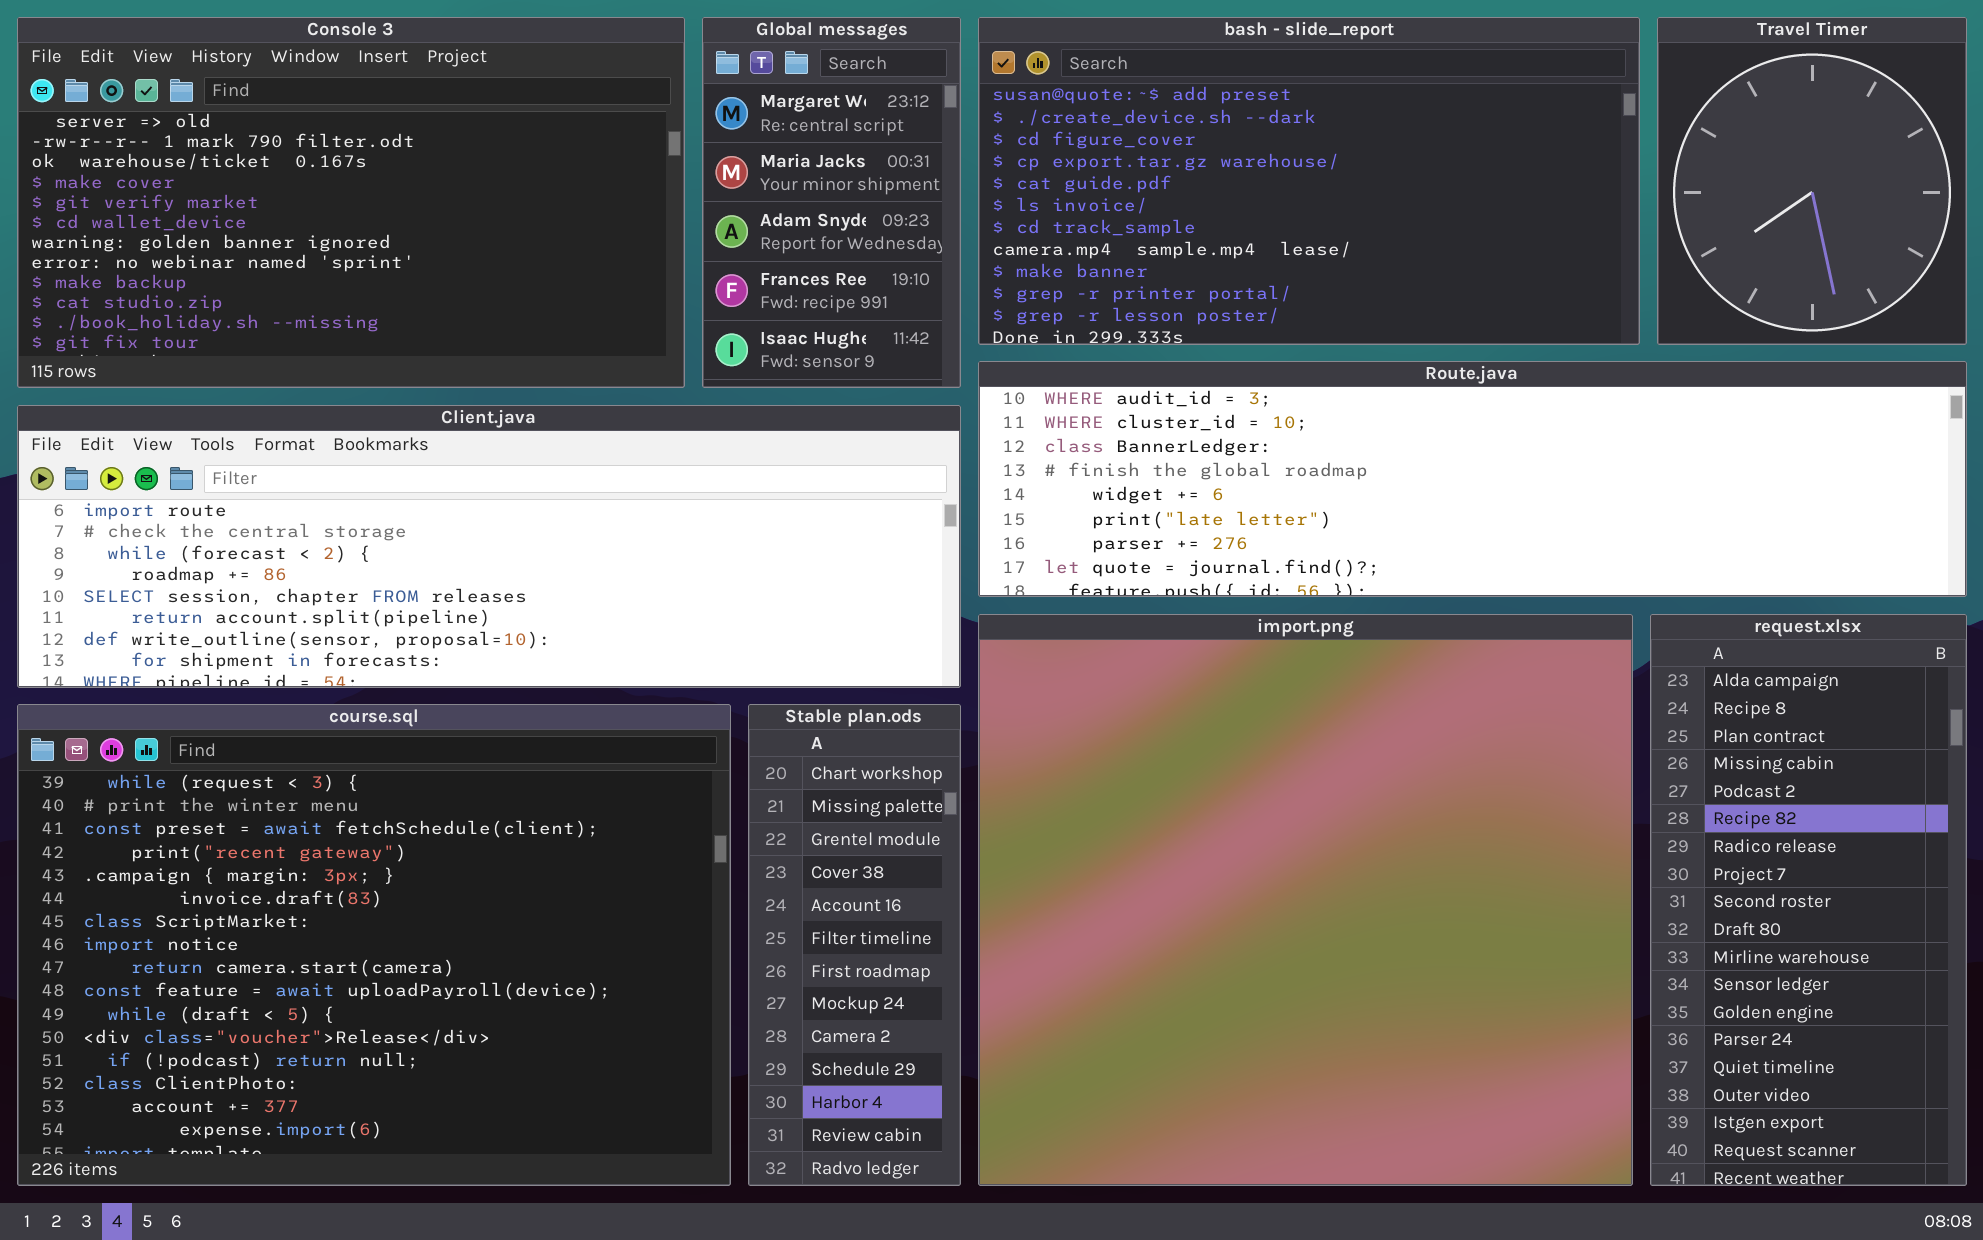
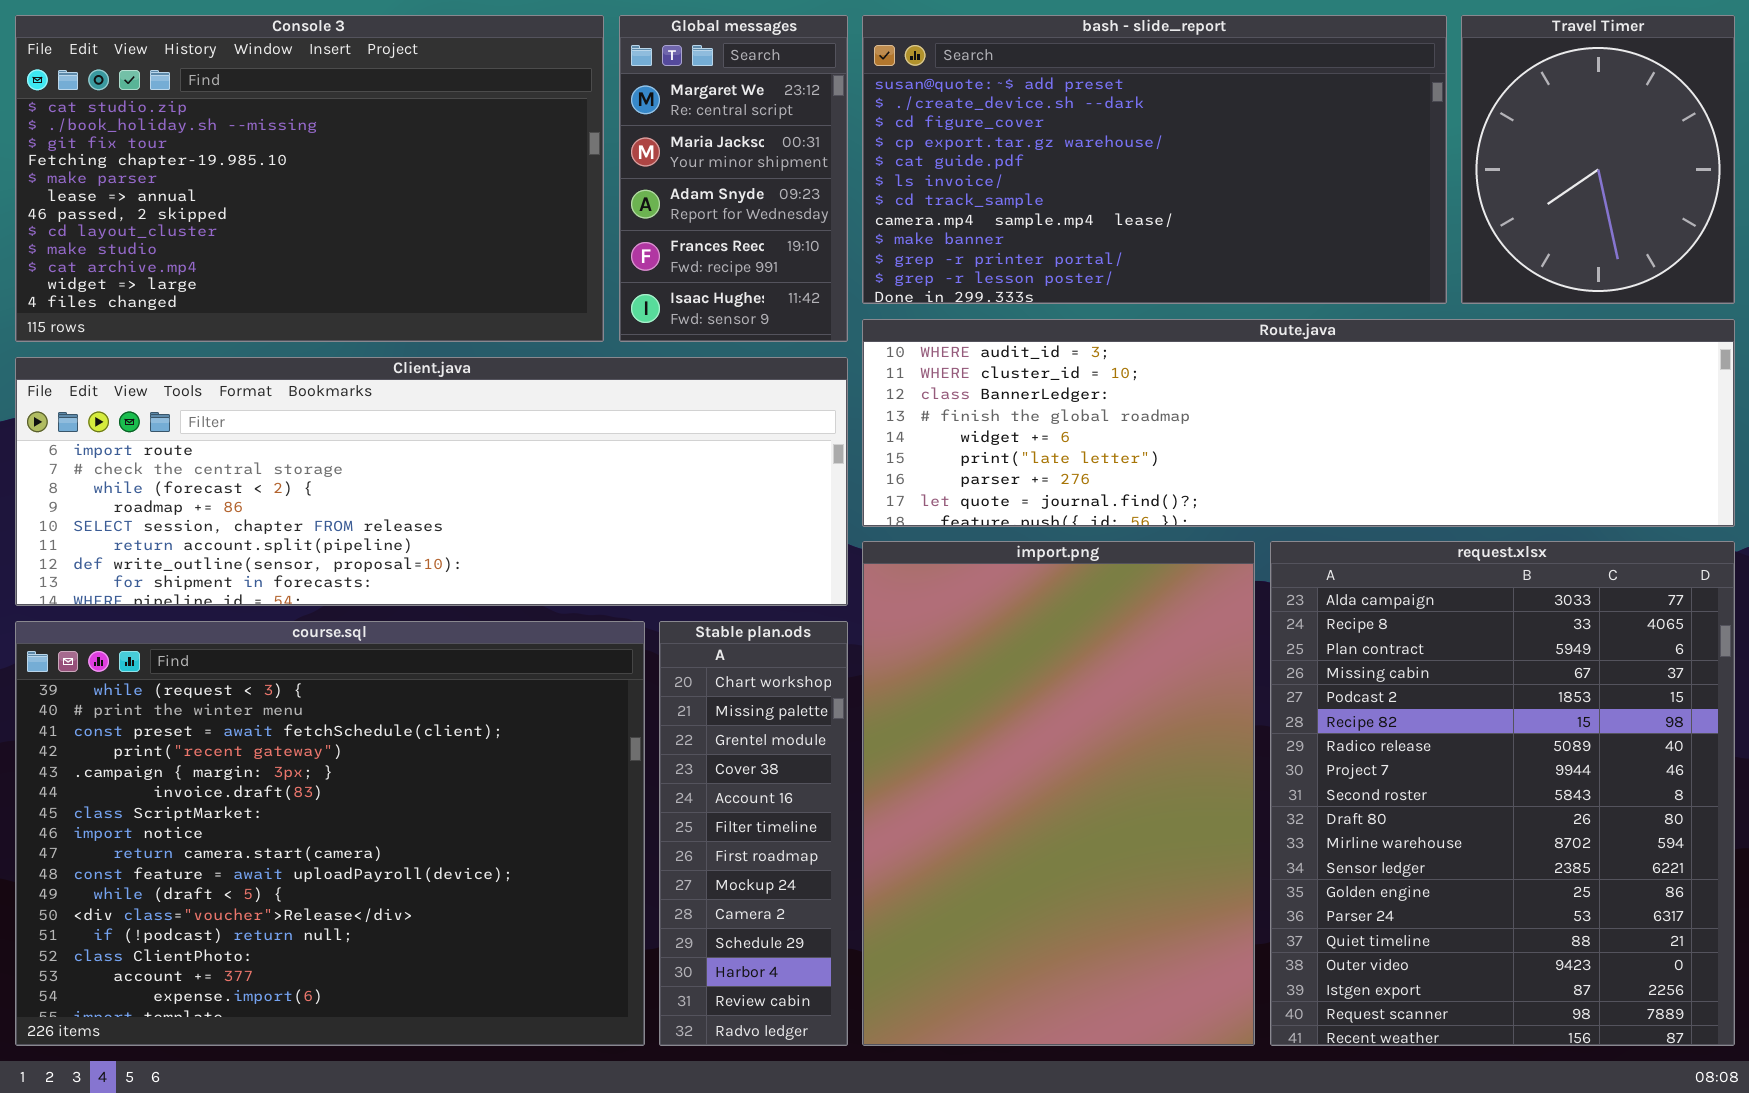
Console 3: [17,17,685,388] -> [15,15,604,342], scrolled down 9 rows
import.png: [978,614,1633,1186] -> [862,541,1255,1046], resized
request.xlsx: [1650,614,1967,1186] -> [1270,541,1735,1046], resized

